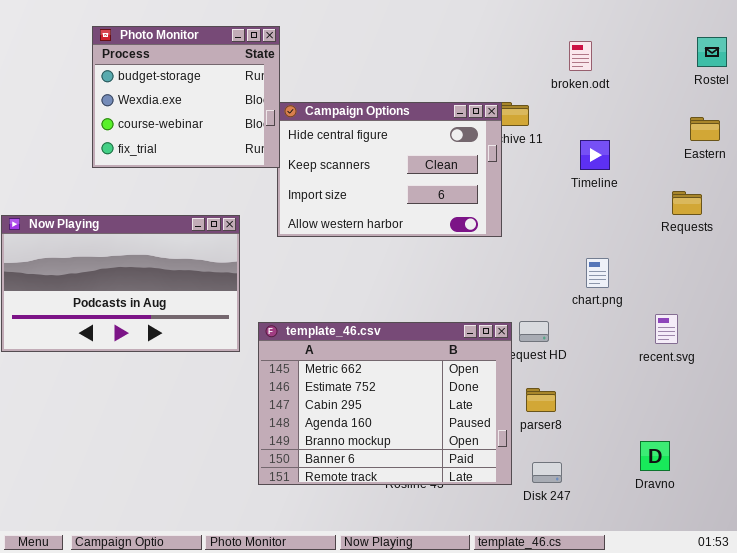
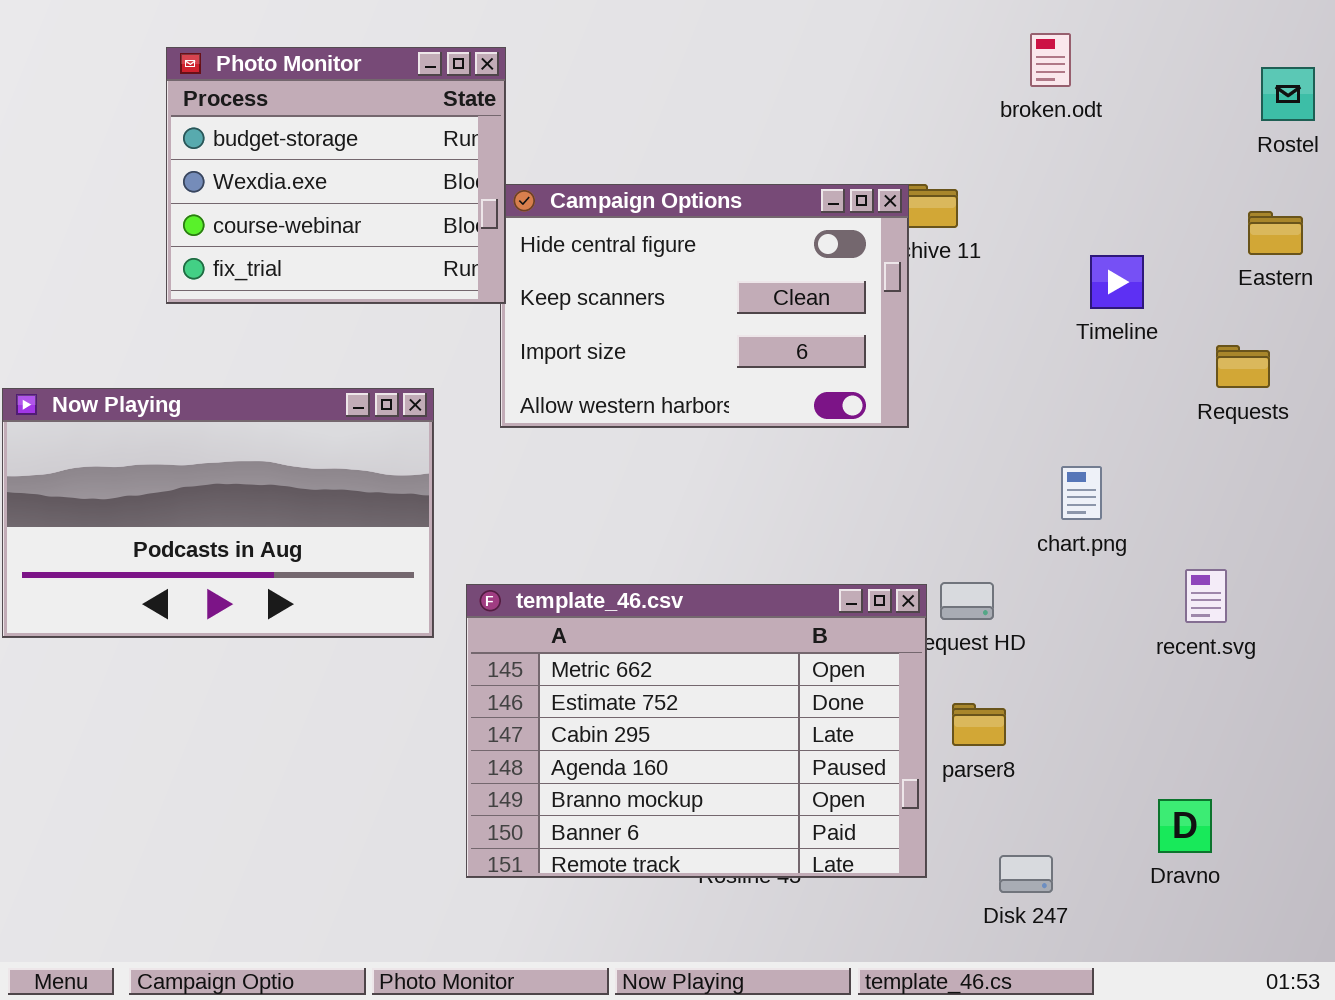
broken.odt: [569,41,592,71] -> [1030,33,1071,87], moved
Timeline: [580,140,610,170] -> [1090,255,1144,309], moved
Disk 247: [532,462,562,483] -> [999,855,1053,893], moved

